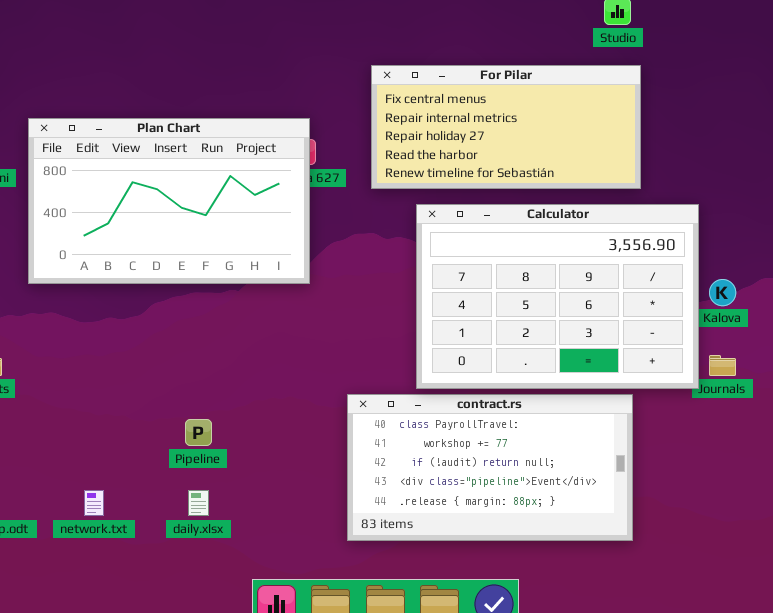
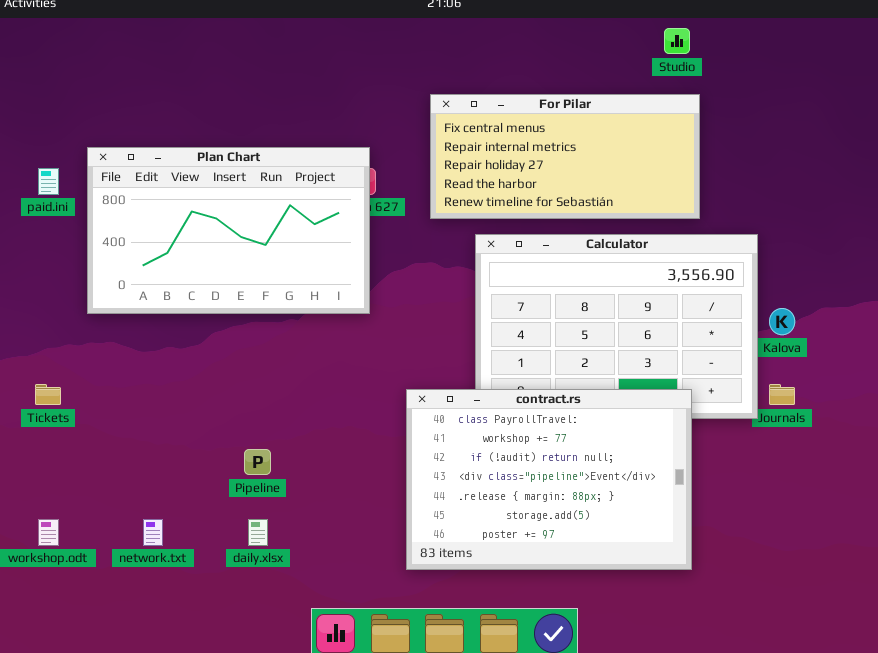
contract.rs: [347,394,633,541] -> [406,389,692,570], resized

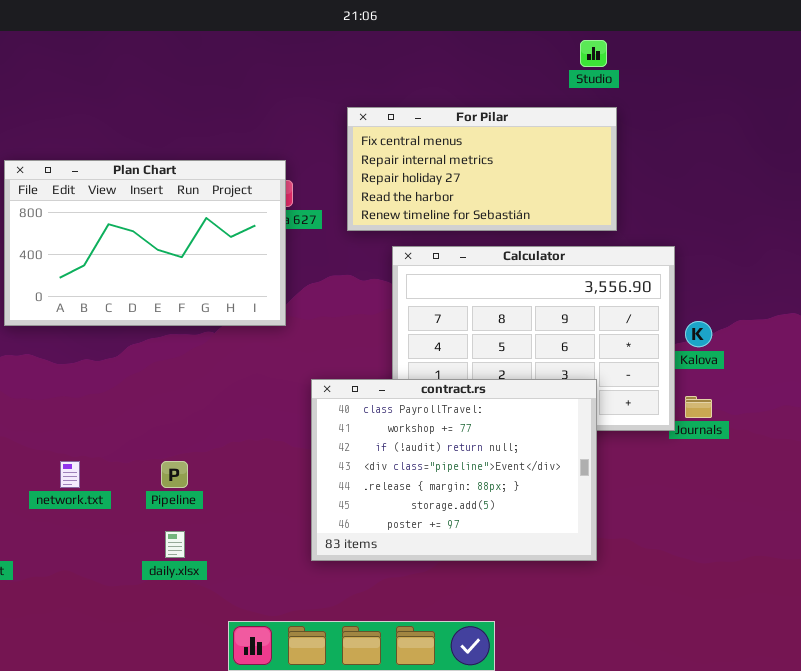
contract.rs: [406,389,692,570] -> [311,379,597,561], moved
network.txt: [143,519,163,546] -> [60,461,80,488], moved

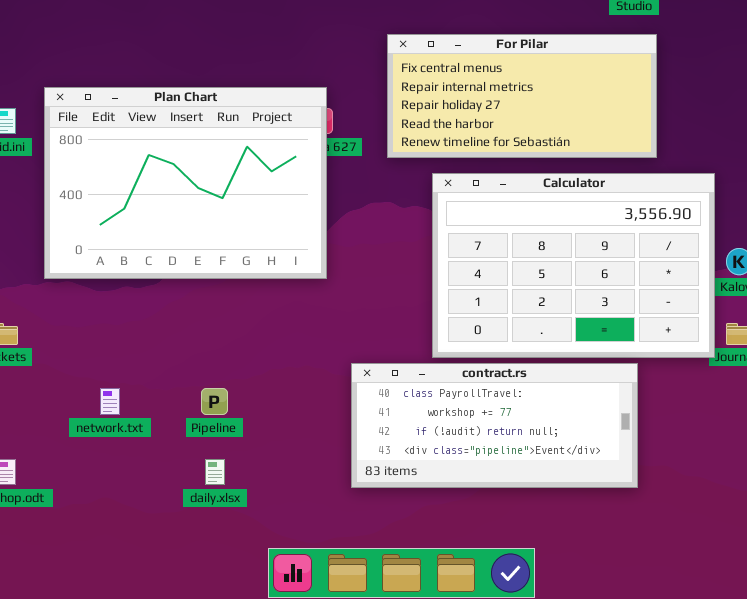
Plan Chart: [4,160,286,326] -> [44,87,327,279], resized
contract.rs: [311,379,597,561] -> [351,363,638,488], resized

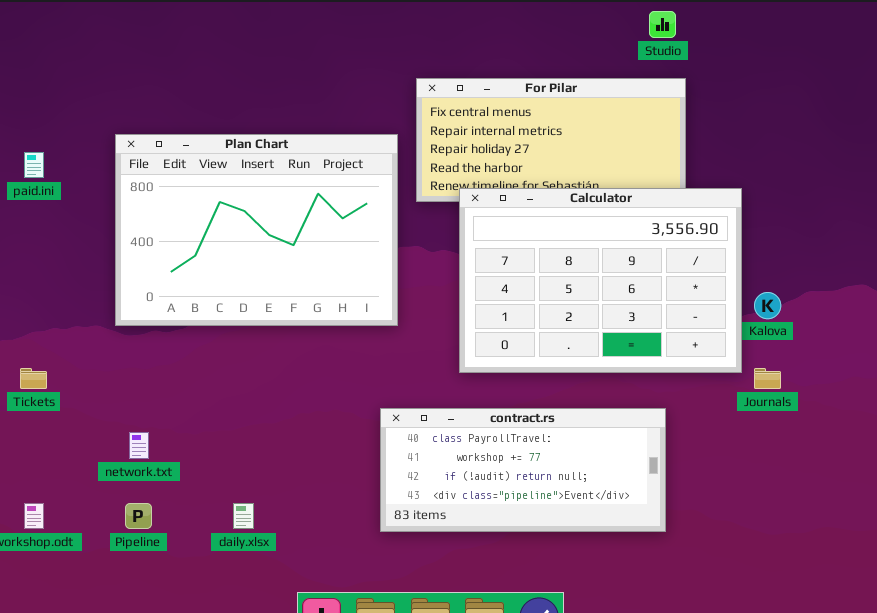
Plan Chart: [44,87,327,279] -> [115,134,398,326], moved
Calculator: [432,173,715,358] -> [459,188,742,373], moved
Pipeline: [201,388,228,415] -> [125,503,152,529], moved

